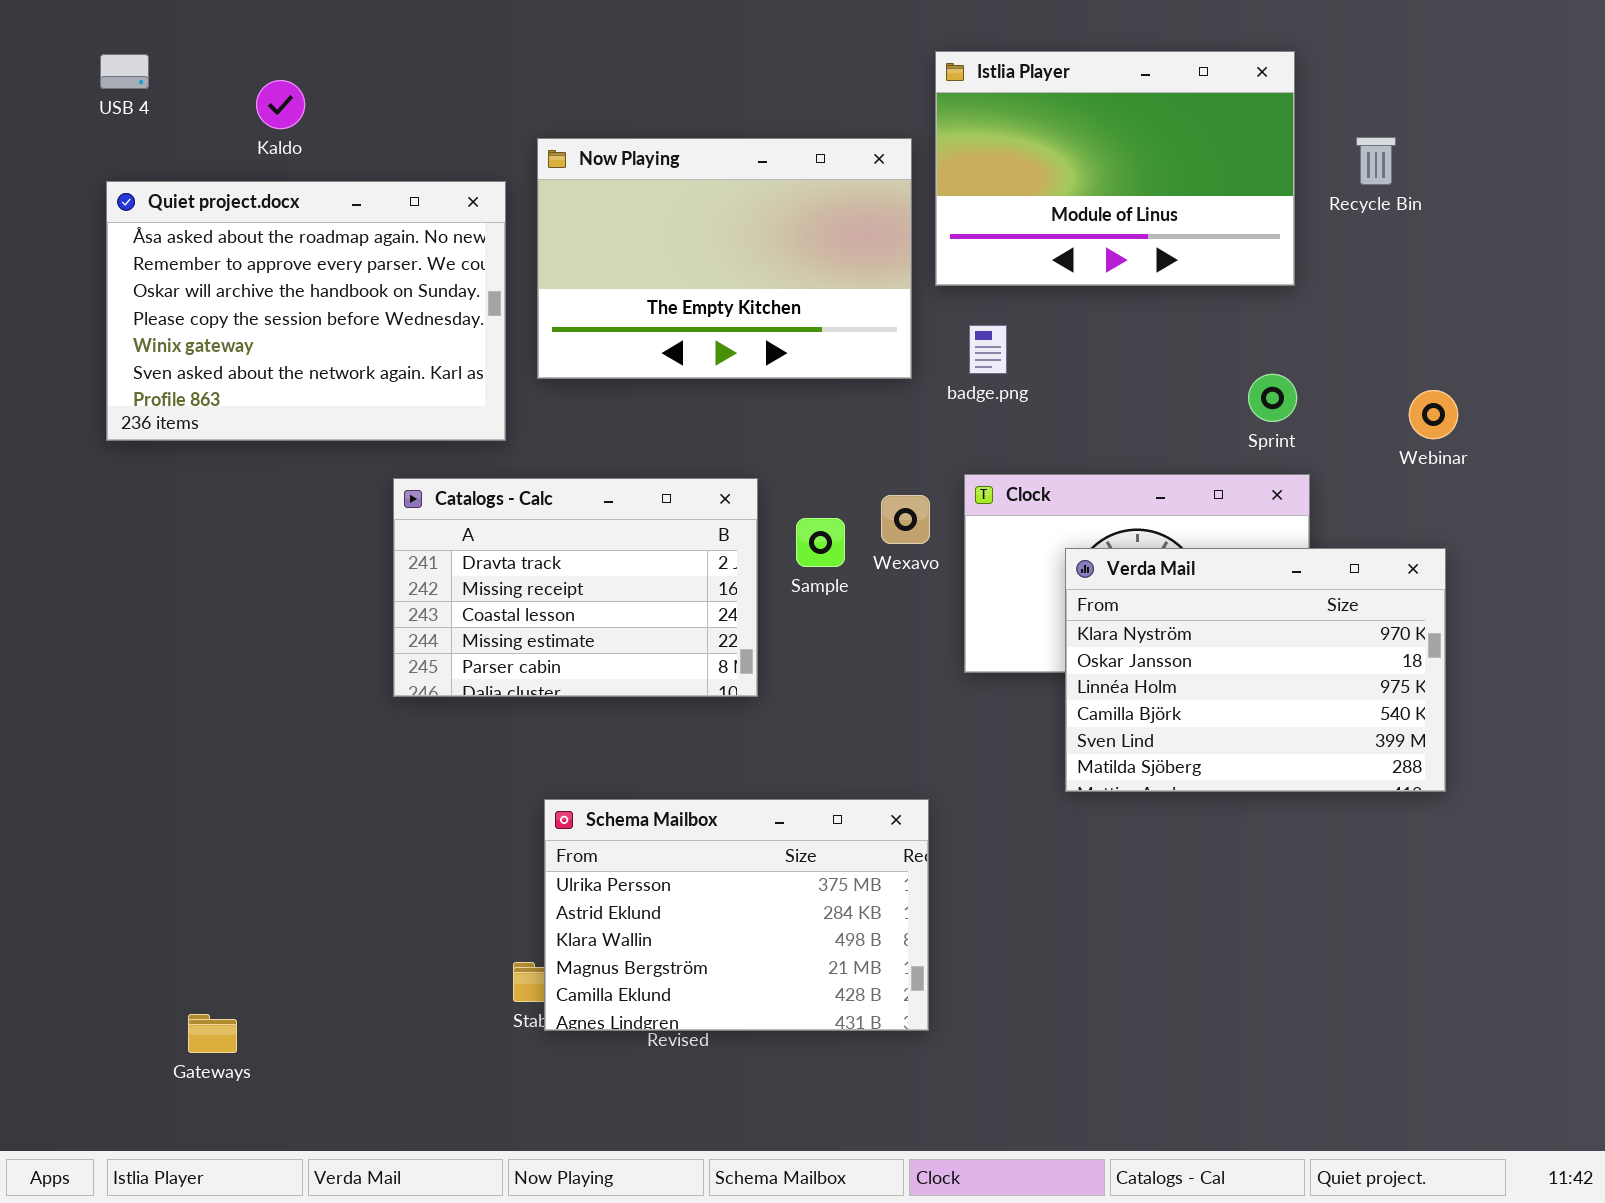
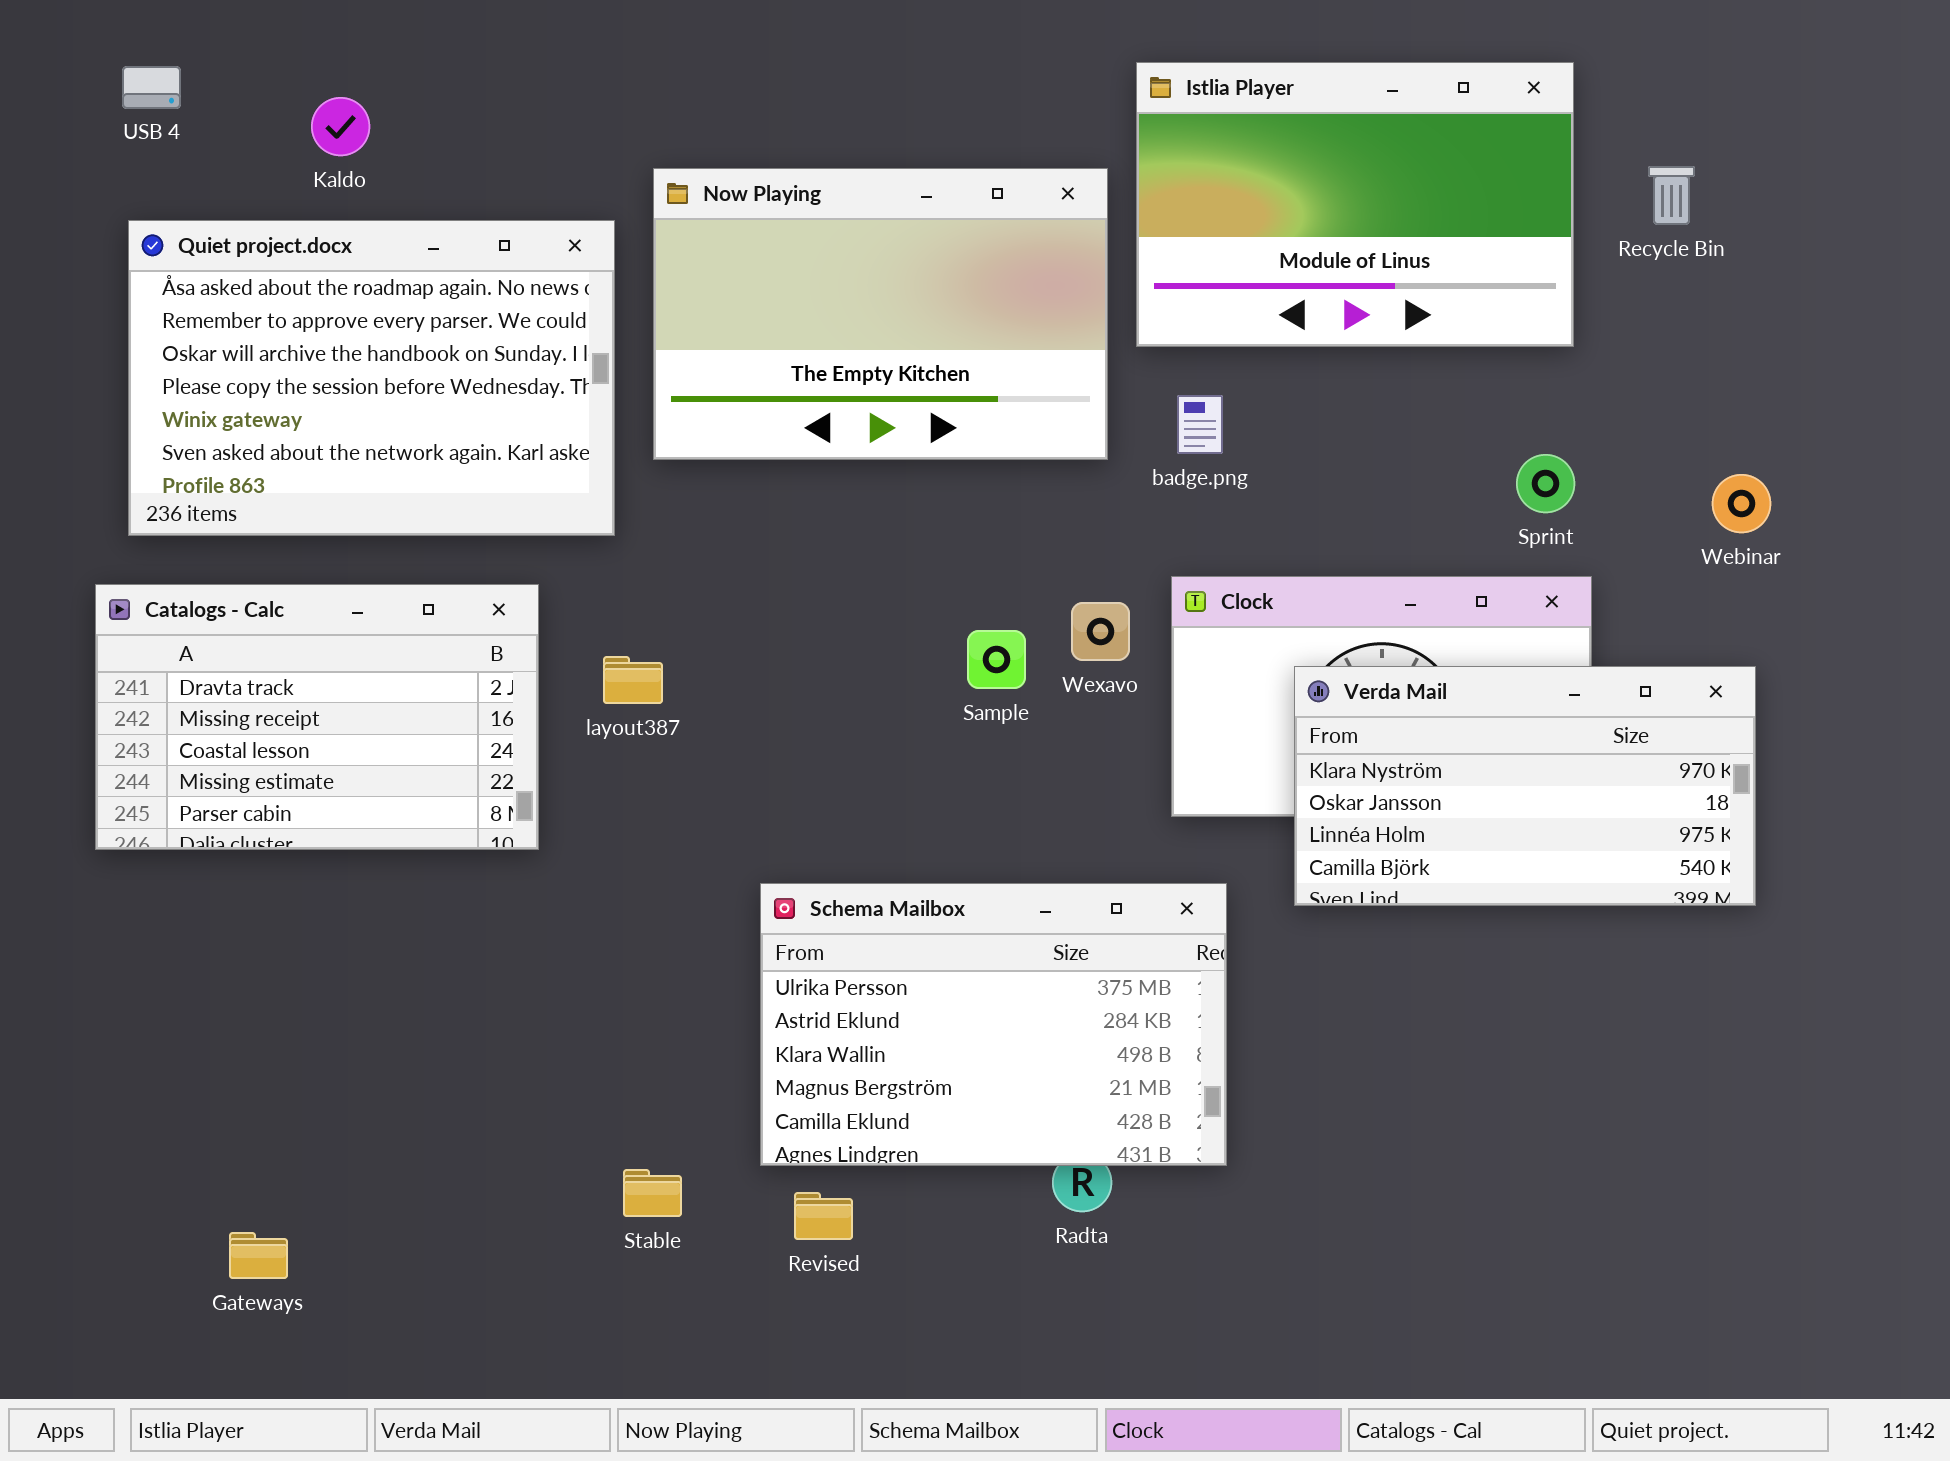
Catalogs - Calc: [393,478,758,697] -> [95,584,539,850], moved
Verda Mail: [1065,548,1446,792] -> [1294,666,1756,906], resized
Schema Mailbox: [544,799,929,1031] -> [760,883,1227,1166], moved

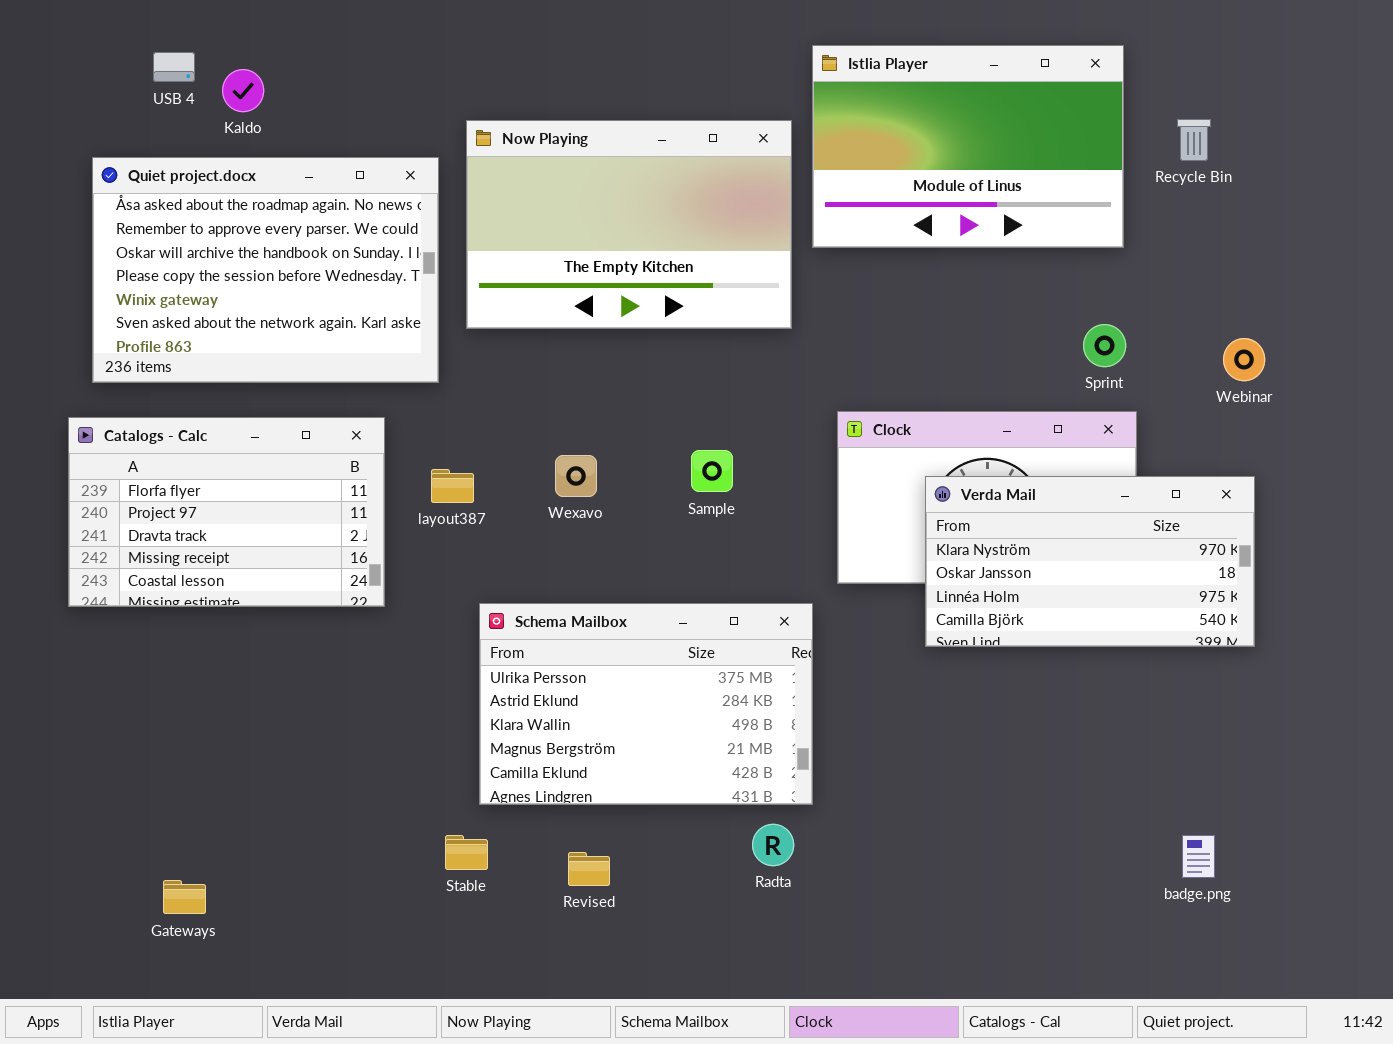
USB 4: [122,66,181,109] -> [153,52,195,82], moved
badge.png: [1177,395,1223,454] -> [1182,835,1215,878], moved
Catalogs - Calc: [95,584,539,850] -> [68,417,385,607], scrolled up 2 rows
Wexavo: [1071,602,1130,661] -> [555,455,597,497], moved
Schema Mailbox: [760,883,1227,1166] -> [479,603,813,805], moved

